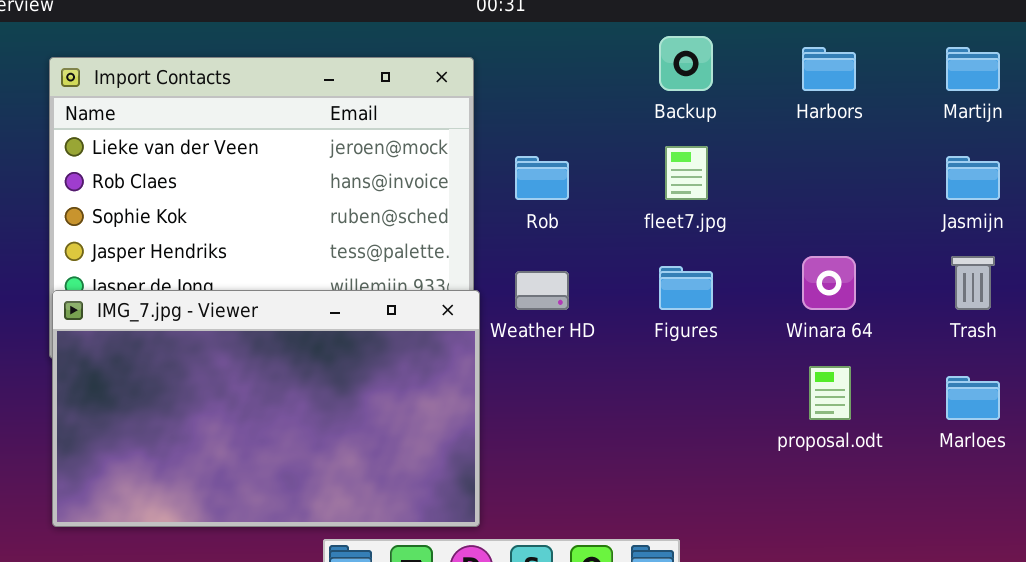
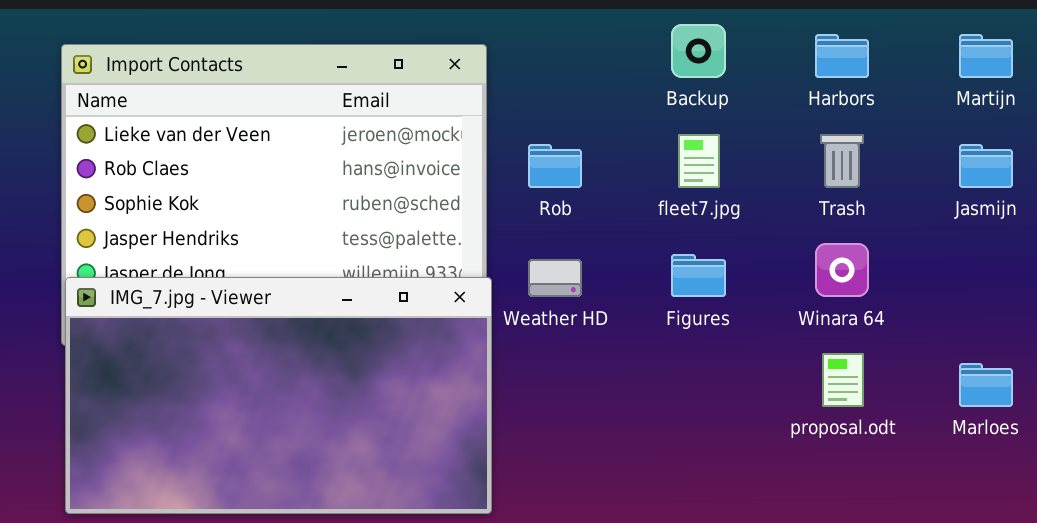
Trash: [951,256,995,310] -> [820,134,864,188], moved

